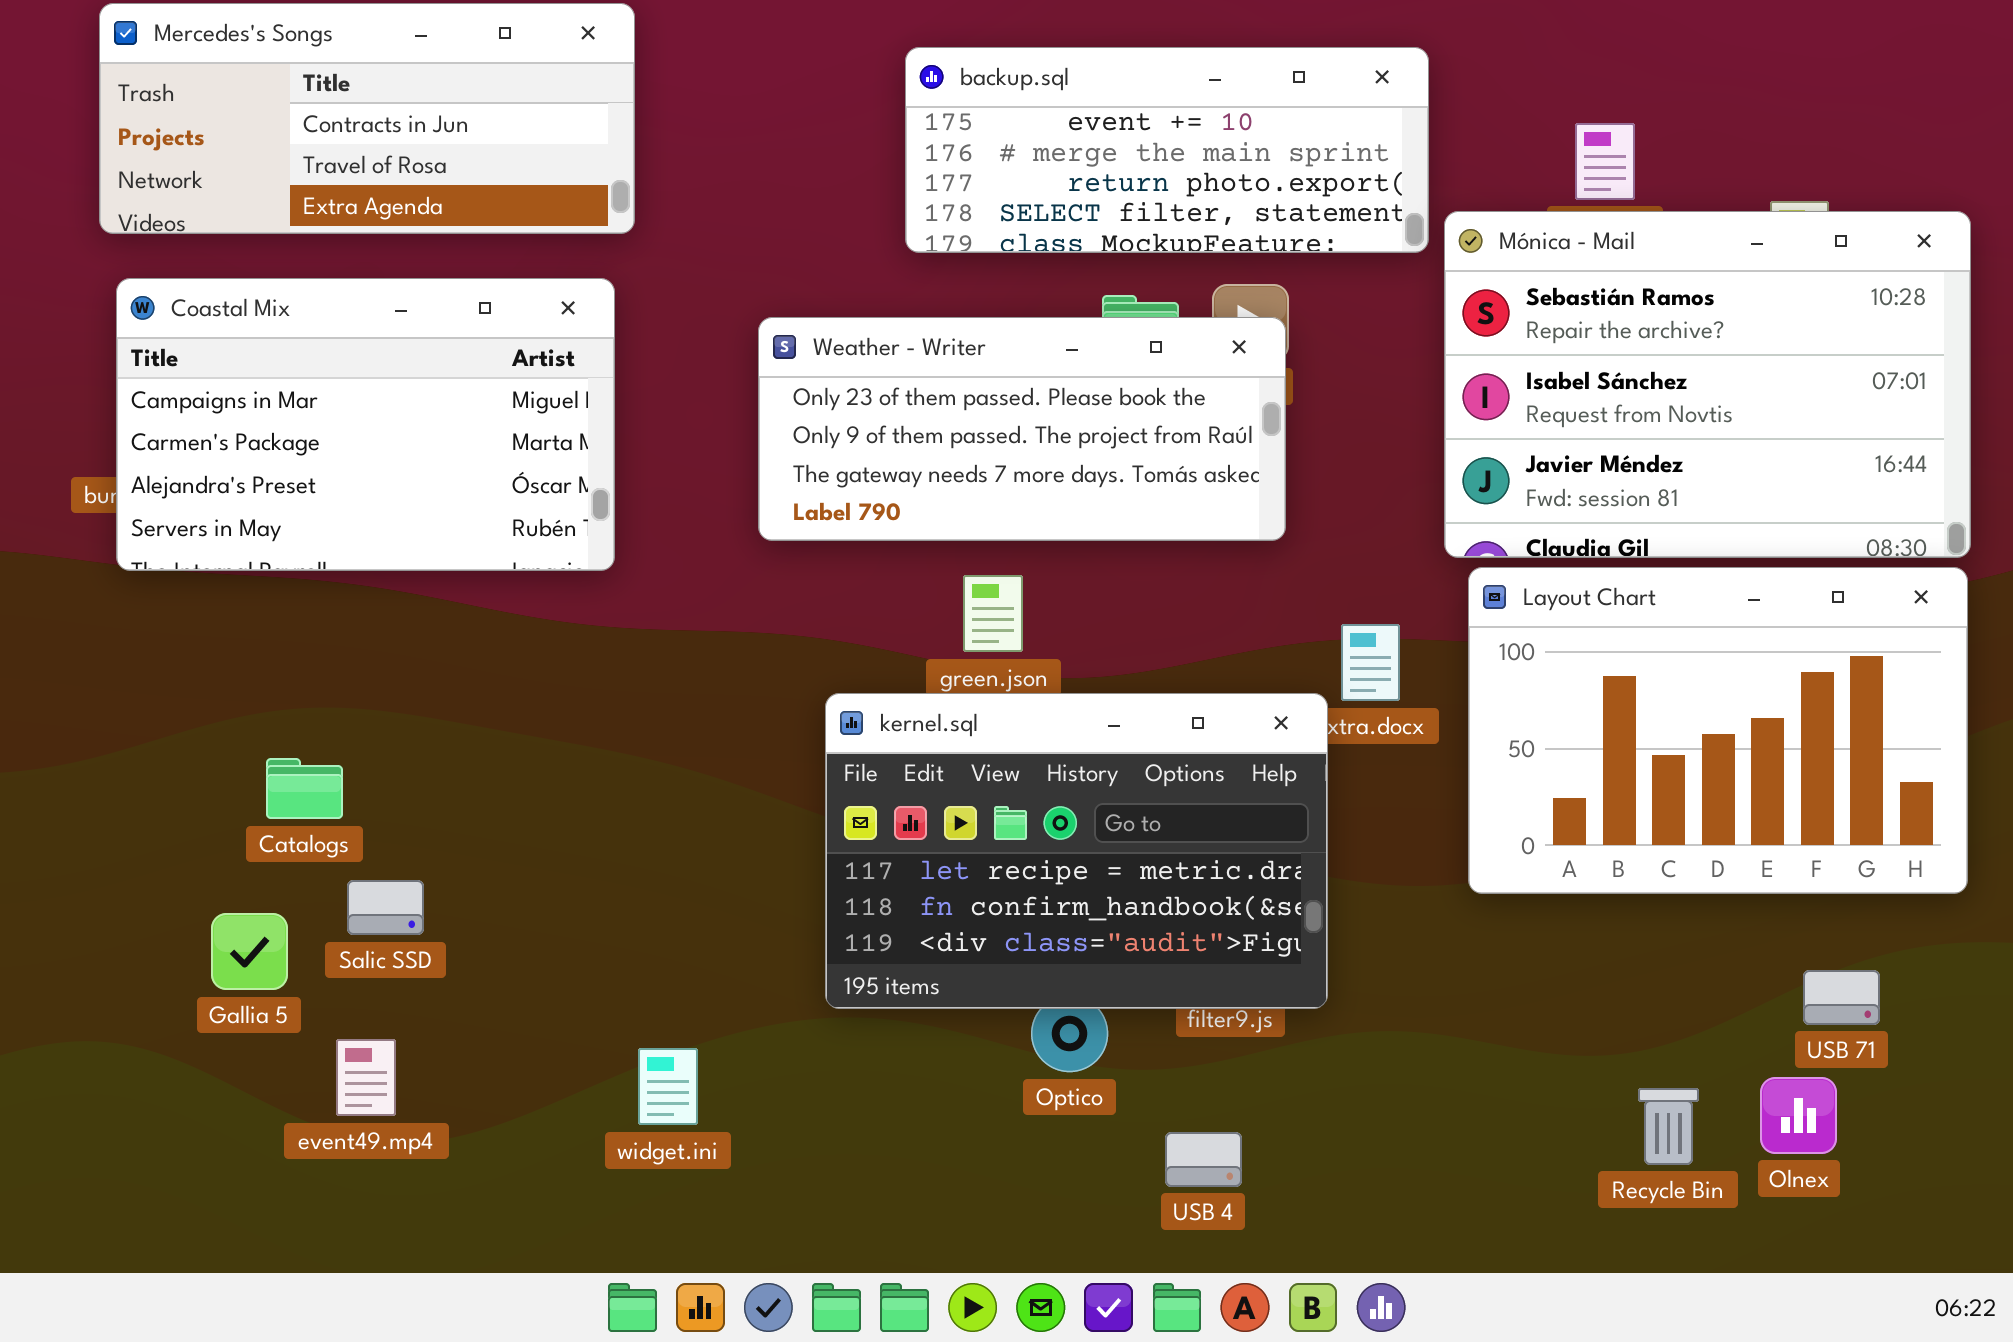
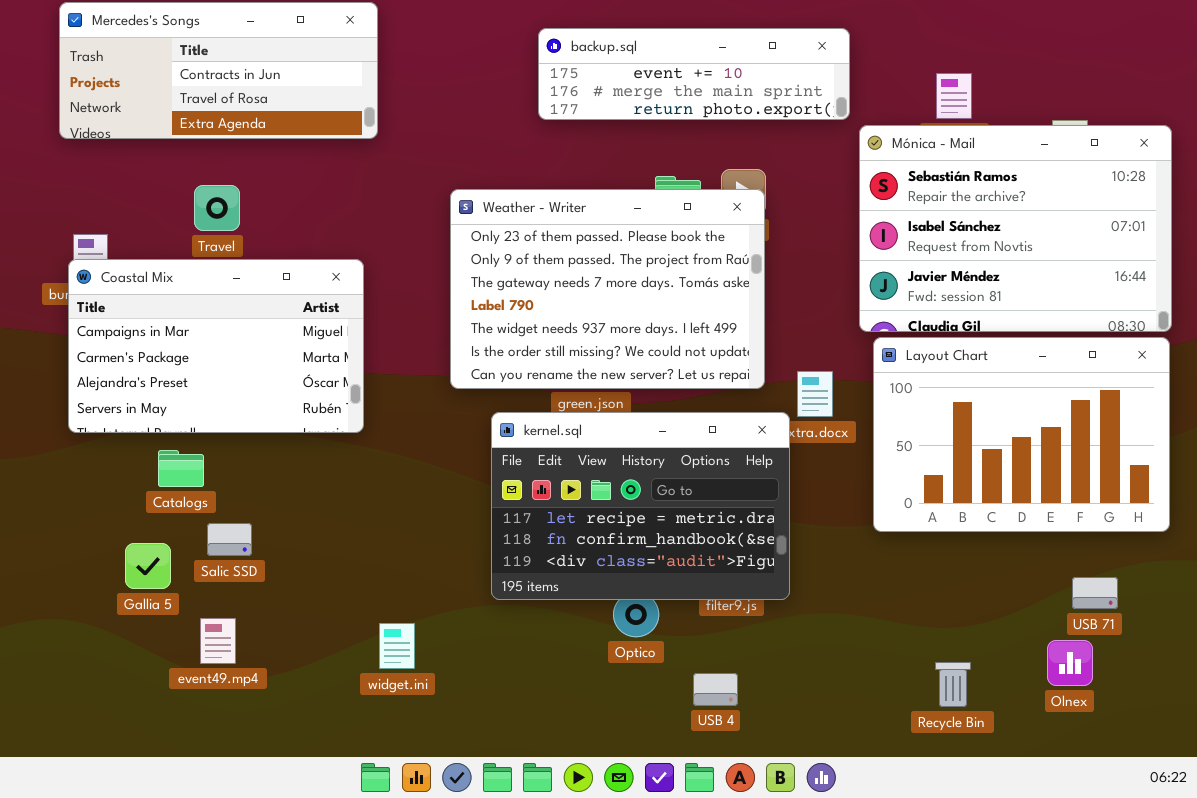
backup.sql: [905,47,1429,253] -> [538,28,850,120], resized
Coastal Mix: [116,278,615,571] -> [68,259,364,433], moved
Weather - Writer: [758,317,1286,541] -> [450,189,765,389], resized
Recycle Bin: [1638,1088,1699,1165] -> [935,662,971,707], moved

